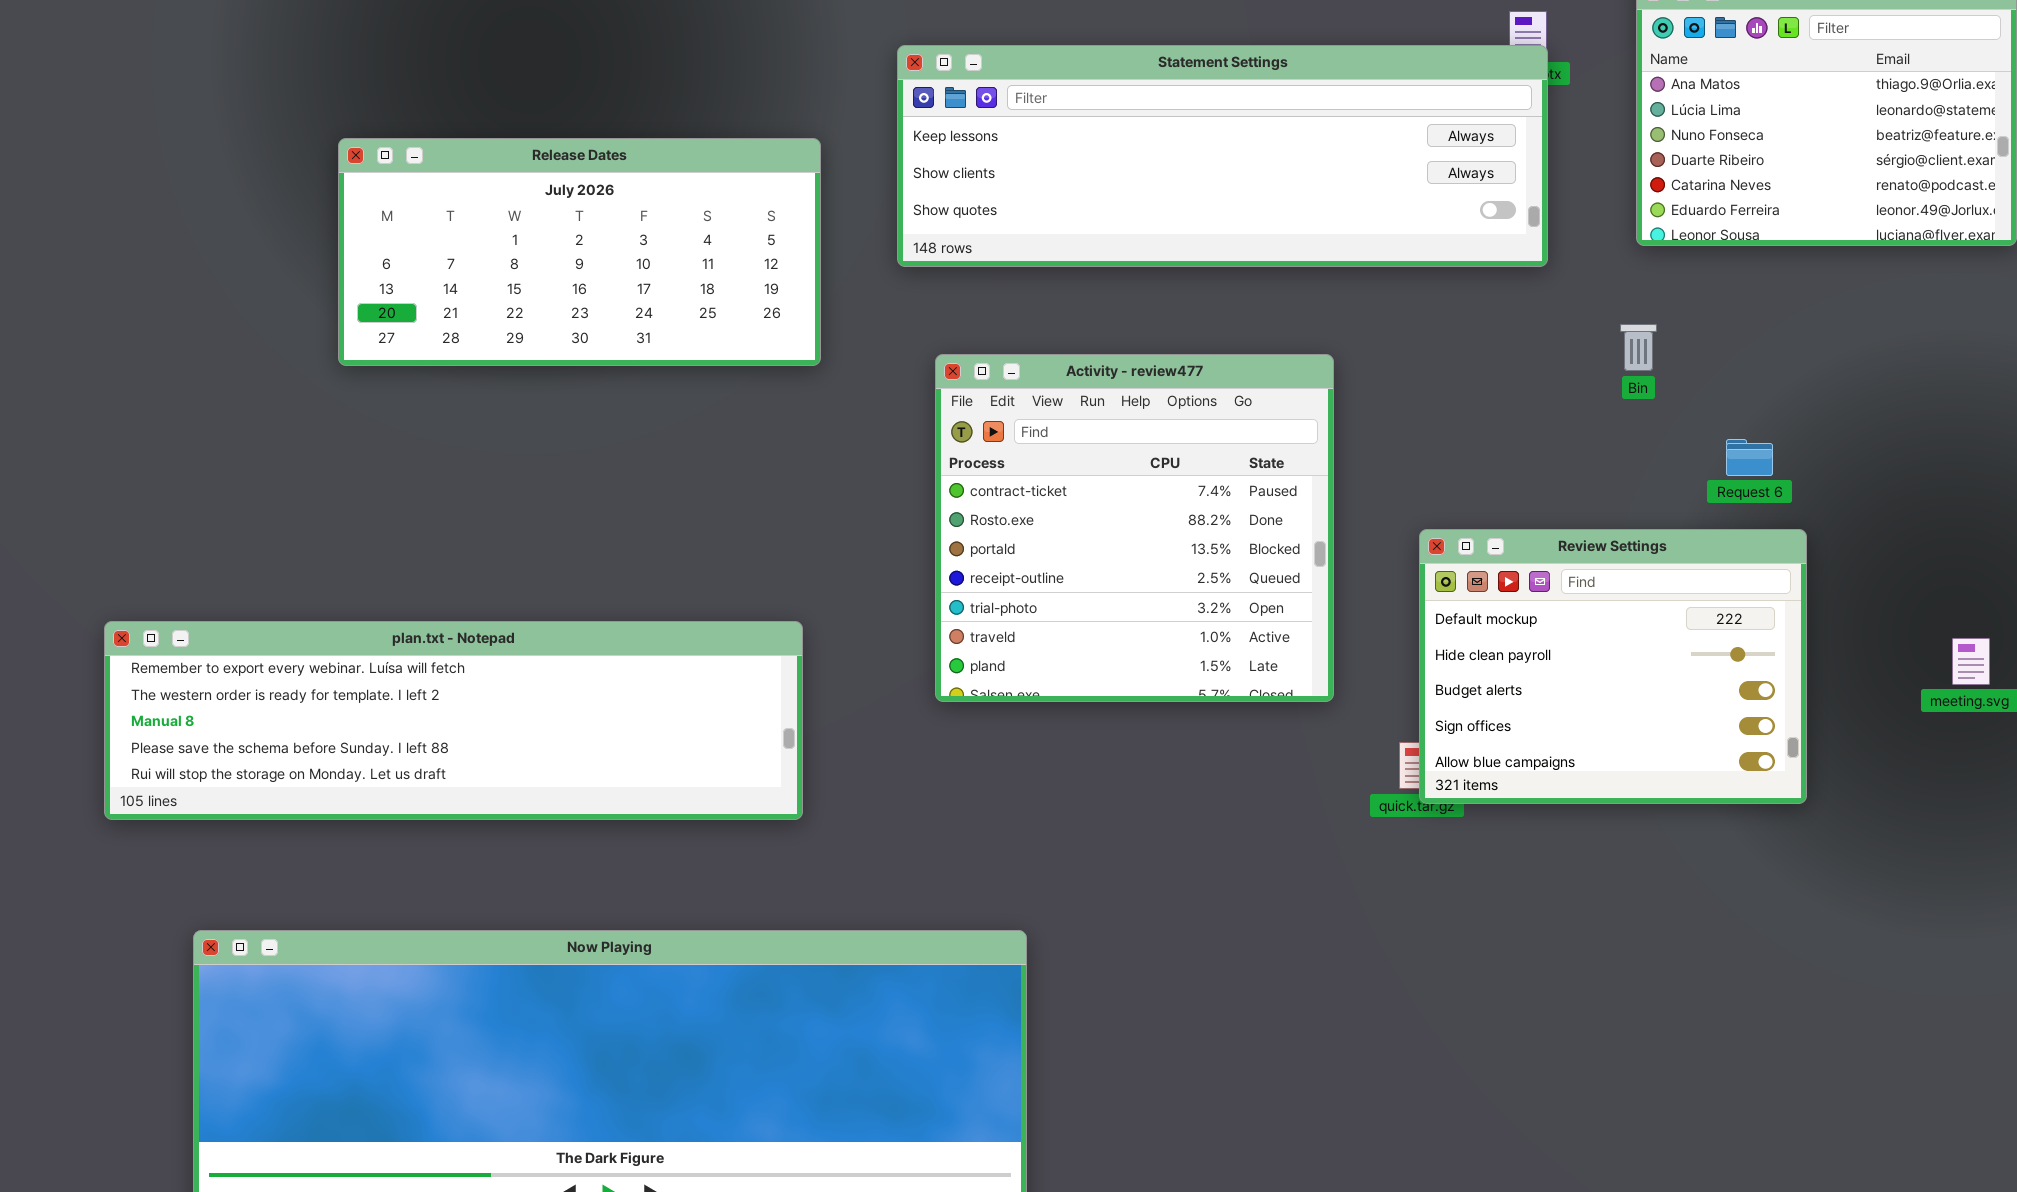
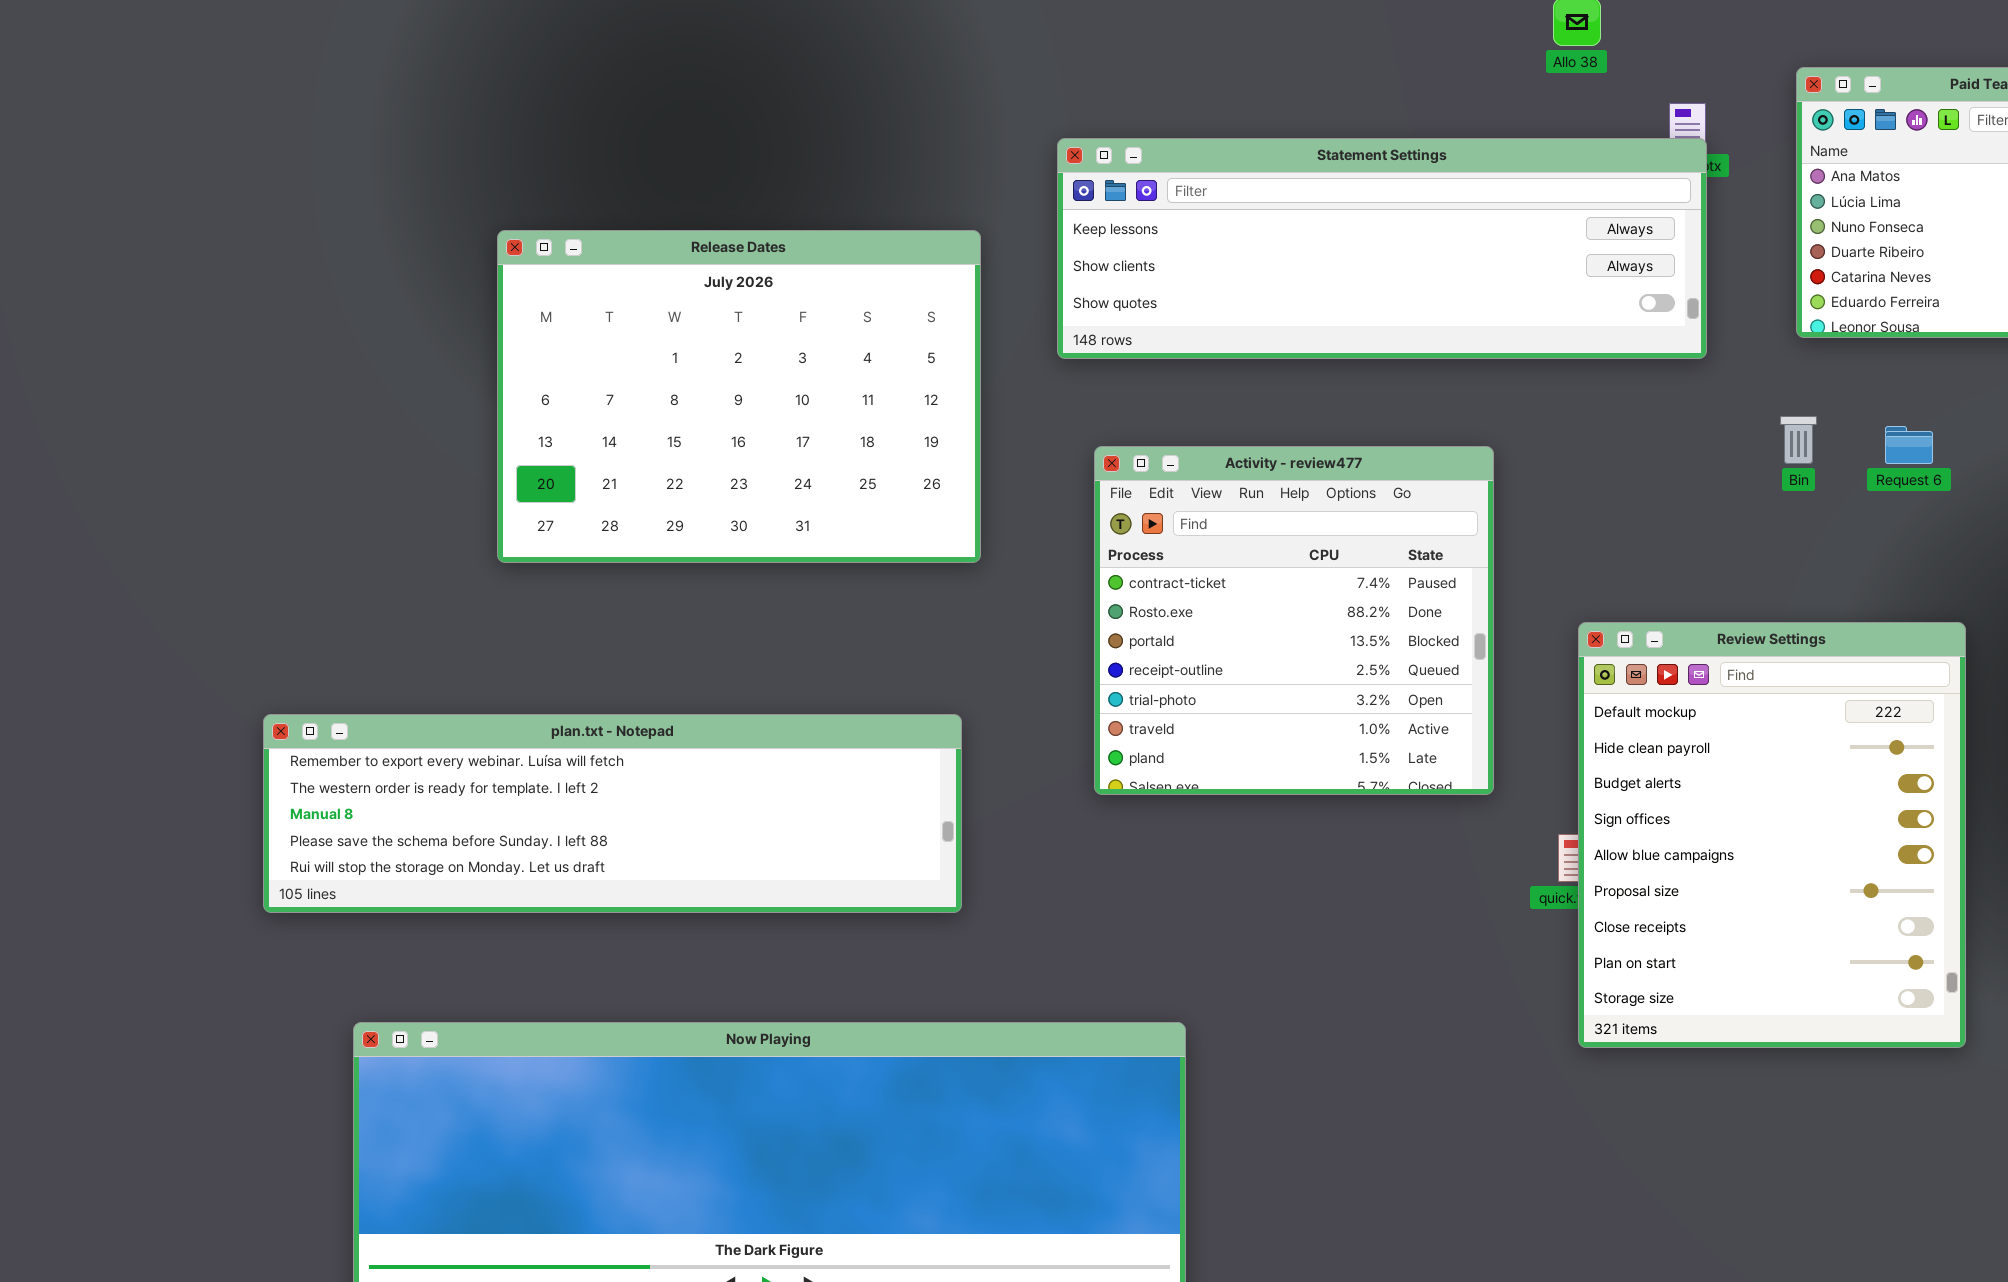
Release Dates: [338,138,821,366] -> [497,230,981,563], resized
Request 6: [1726,439,1773,476] -> [1885,426,1933,464], moved
Review Settings: [1419,529,1807,804] -> [1578,622,1966,1048], resized

